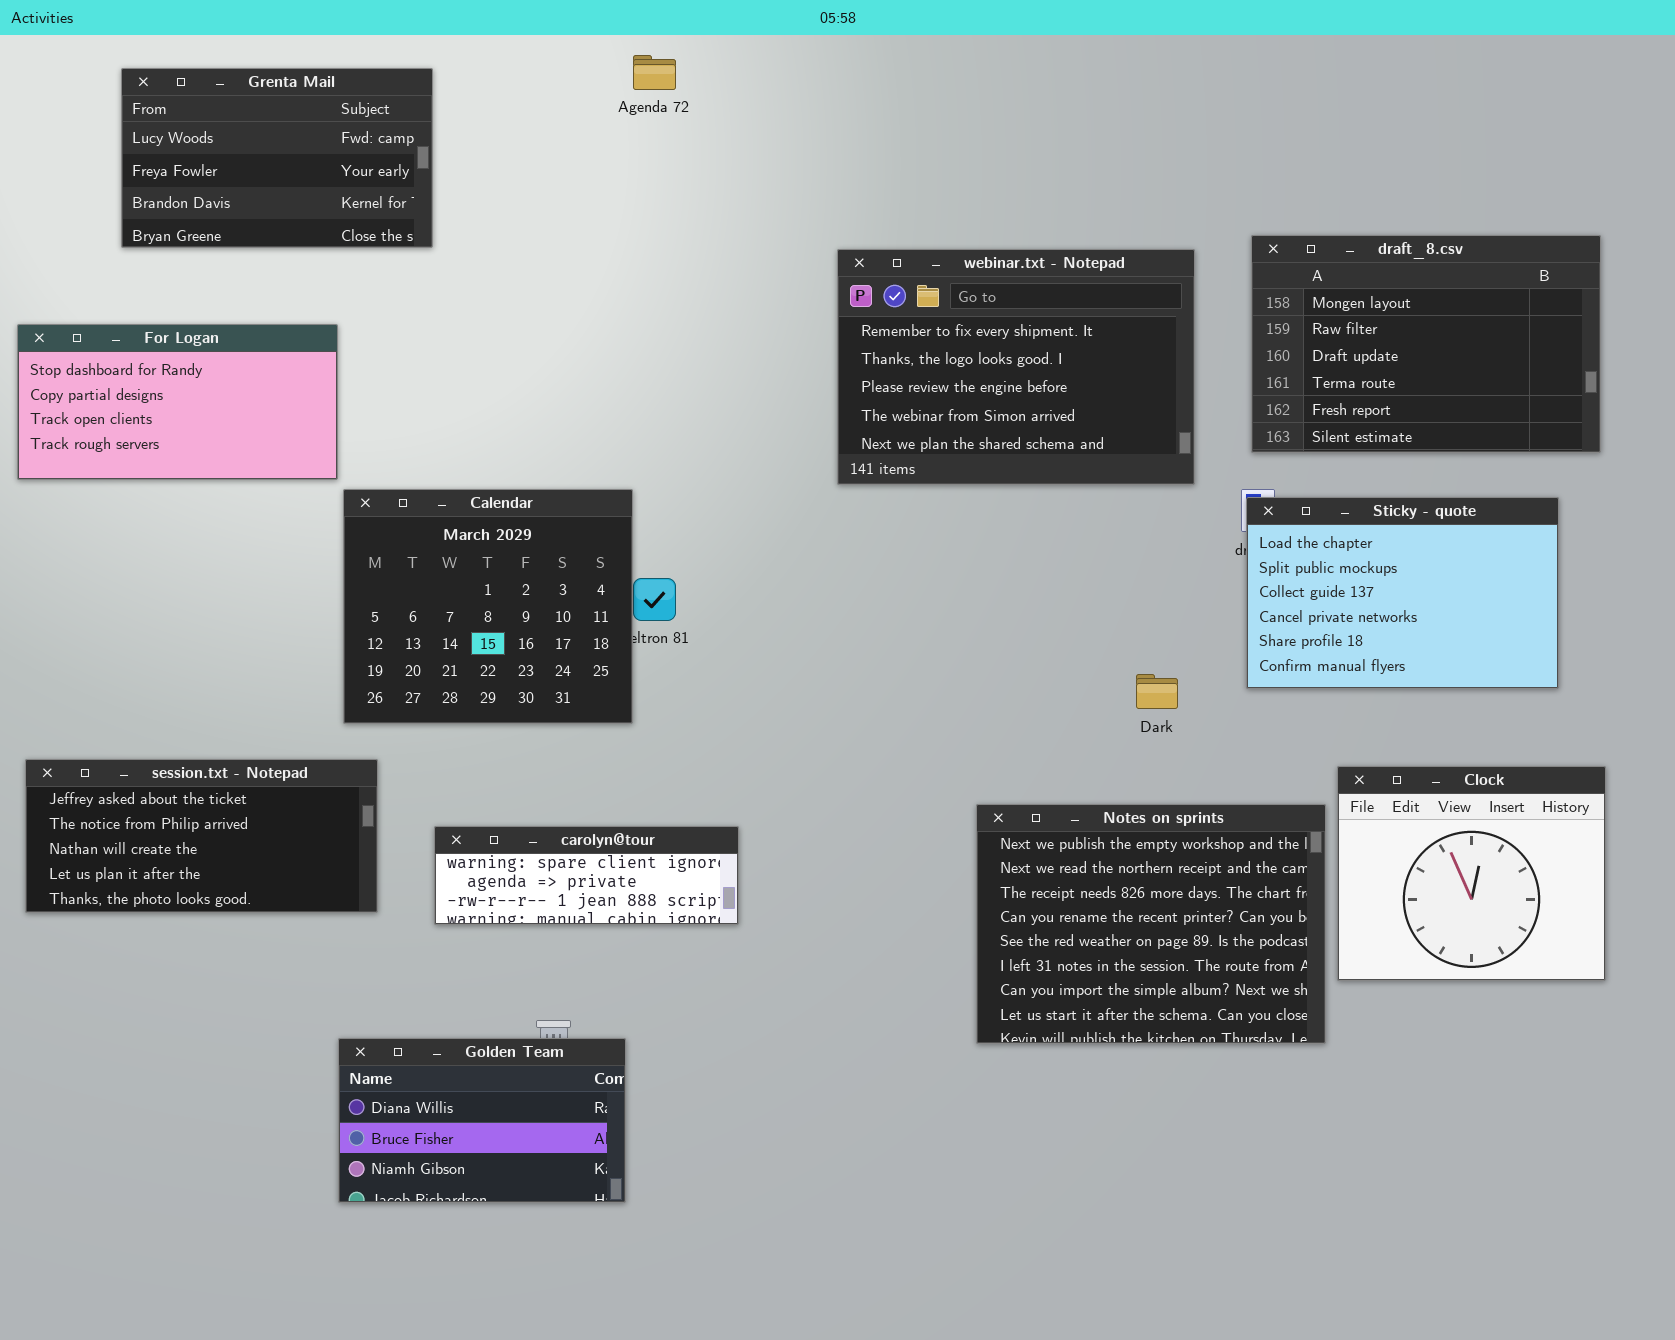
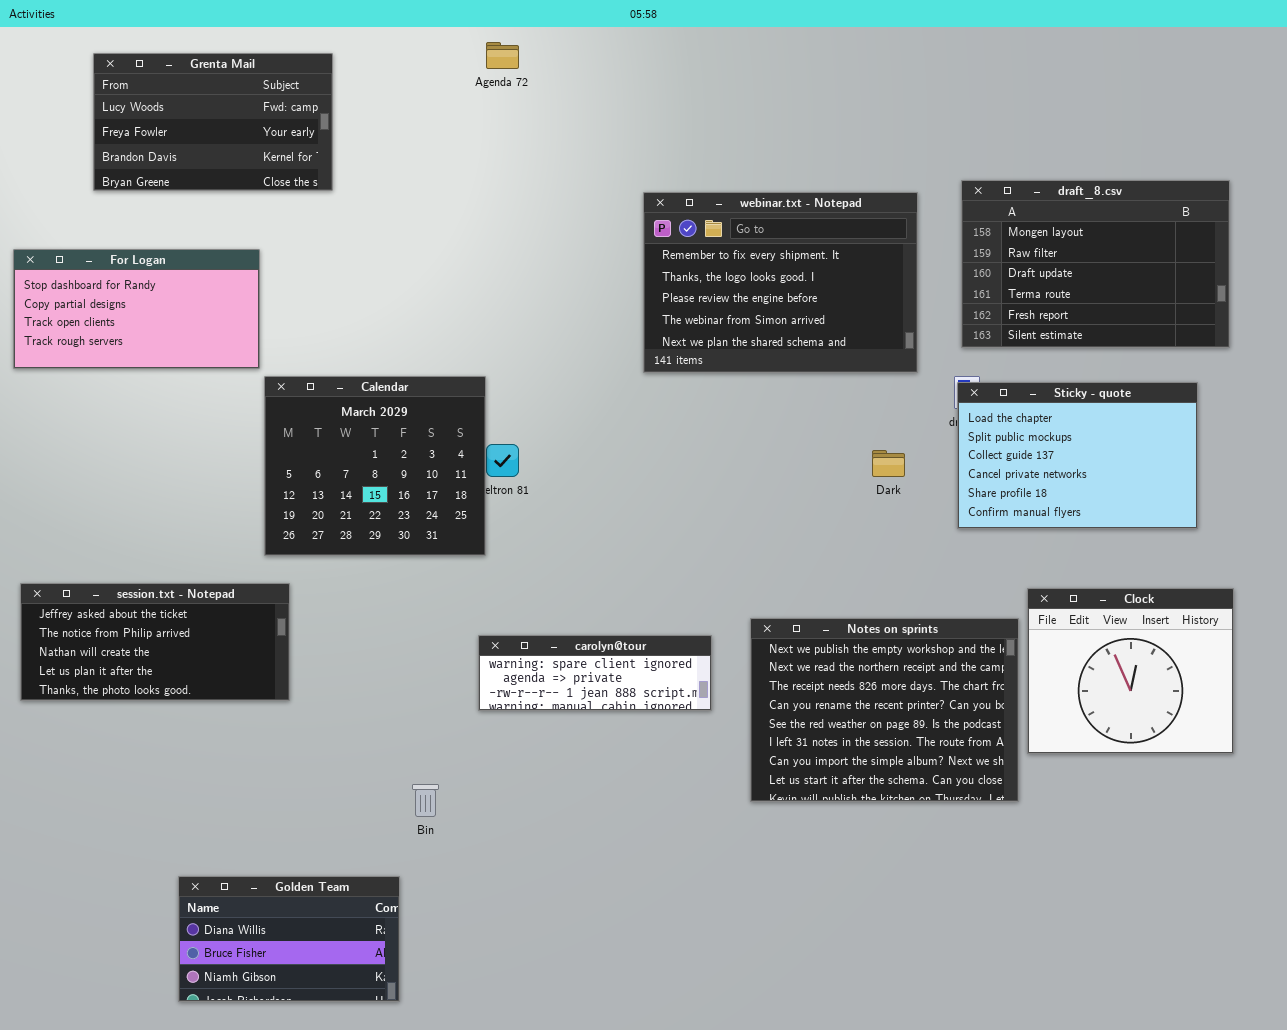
Dark: [1136,674,1178,709] -> [872,450,905,477], moved
carolyn@tour: [434,826,739,925] -> [478,635,712,711], moved
Golden Team: [338,1038,626,1203] -> [178,876,400,1002], moved

